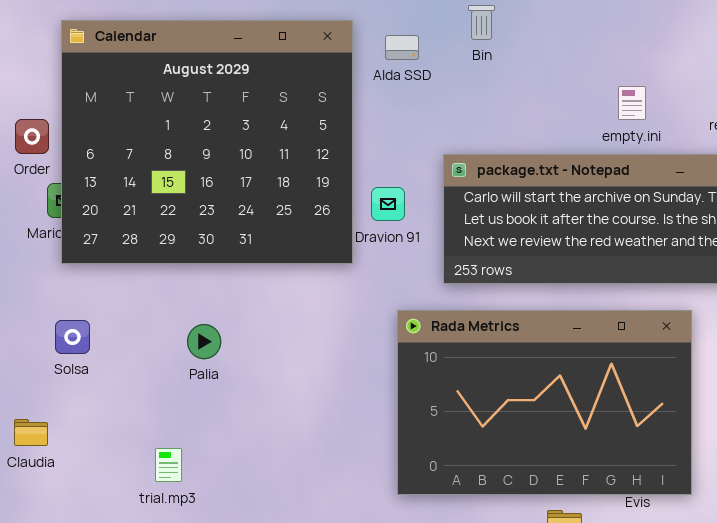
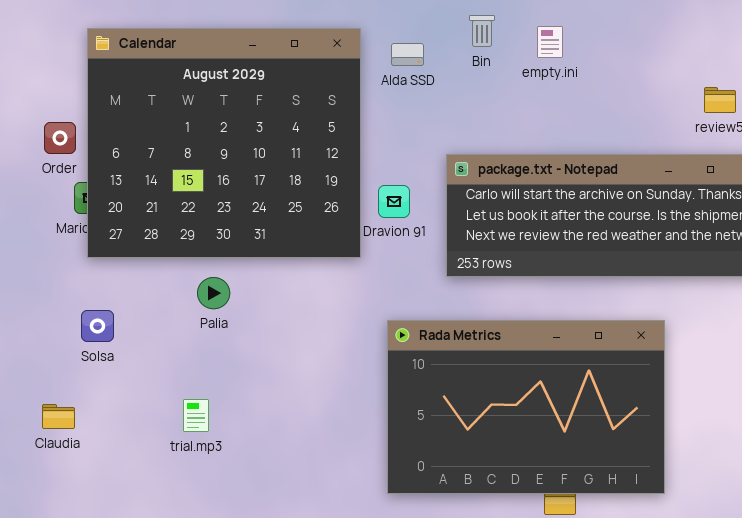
empty.ini: [618,86,646,120] -> [537,26,563,58], moved
Rada Metrics: [397,310,692,495] -> [387,320,665,494], moved
Palia: [187,324,221,359] -> [197,277,230,309], moved
trial.mp3: [155,448,182,482] -> [183,399,209,432], moved

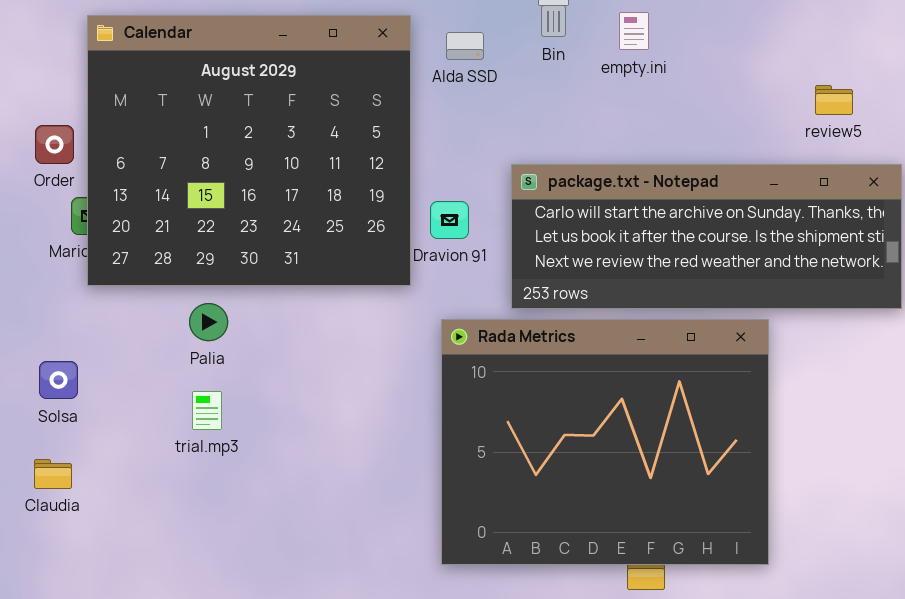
Palia: [197,277,230,309] -> [189,303,228,341], moved
Solsa: [81,310,114,342] -> [39,361,78,399], moved
Rada Metrics: [387,320,665,494] -> [441,319,769,565], resized
trial.mp3: [183,399,209,432] -> [192,391,222,430], moved

